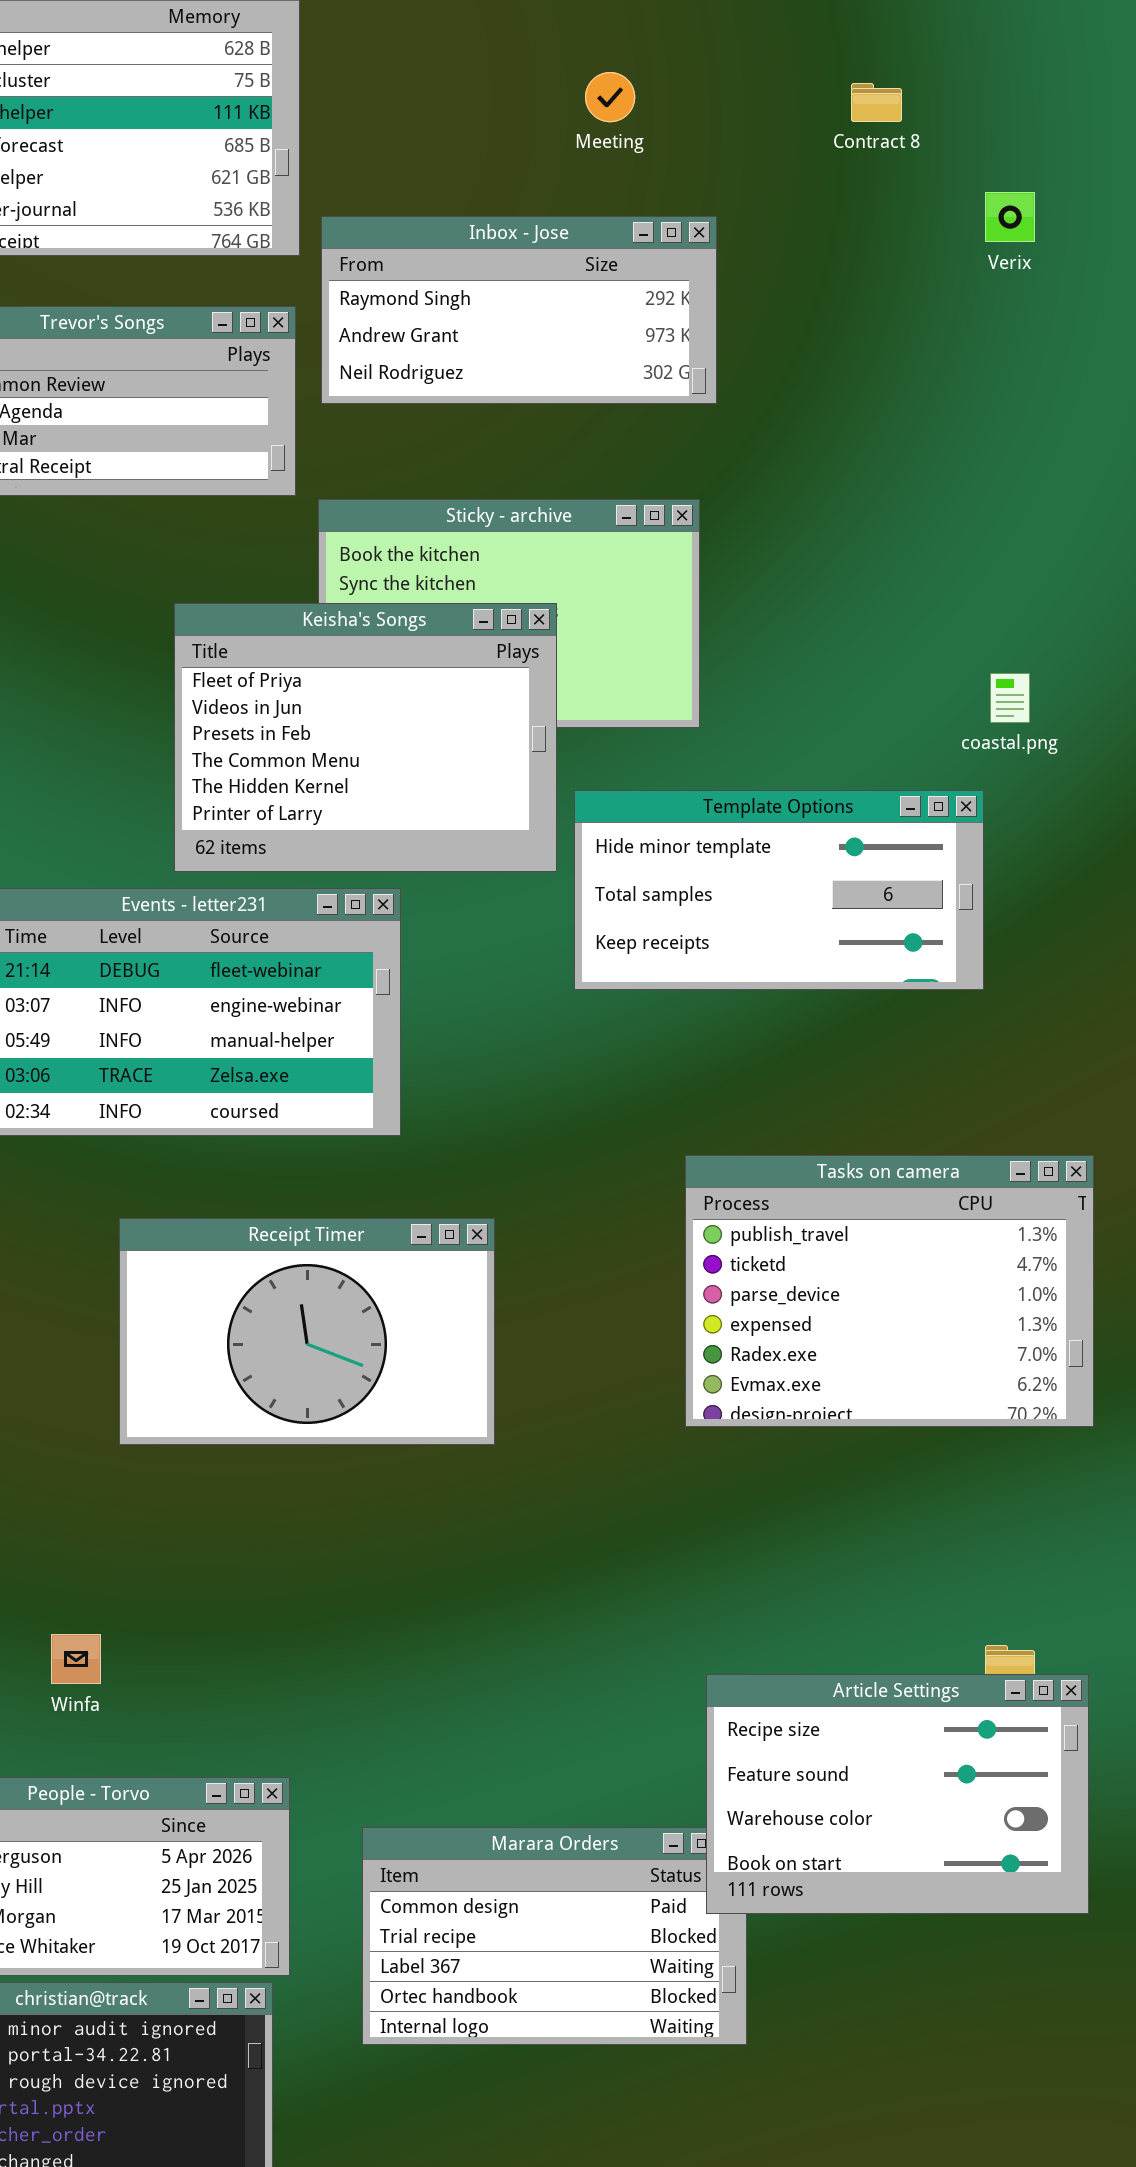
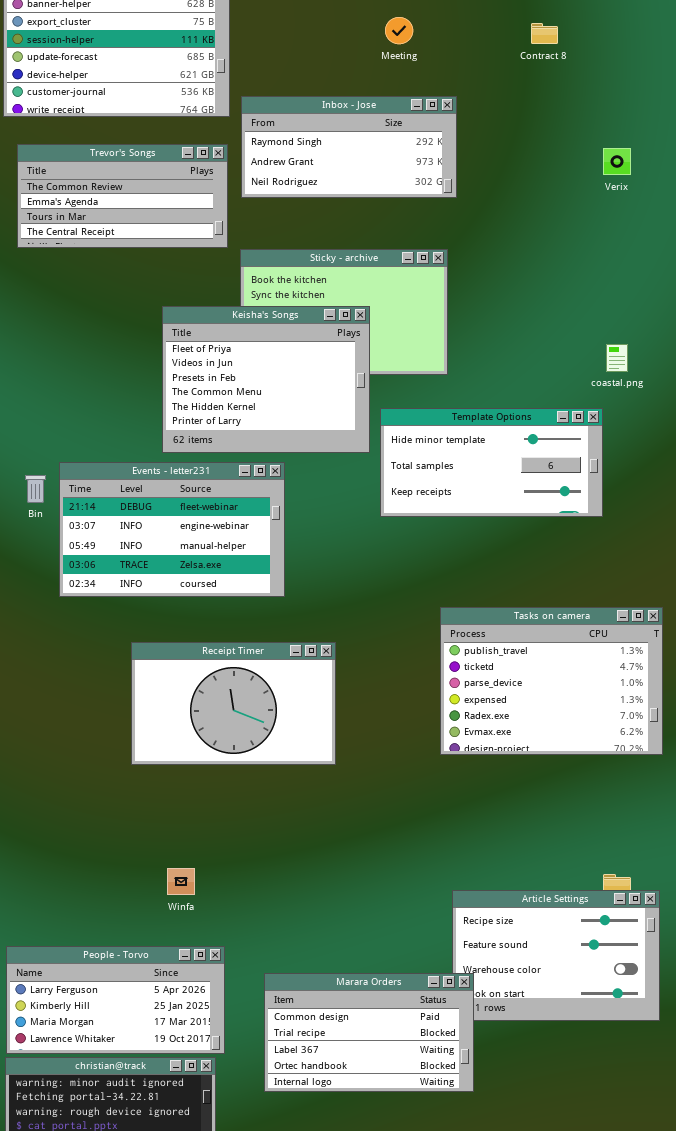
Verix: [985,192,1035,242] -> [603,148,631,175], moved
Winfa: [51,1634,101,1684] -> [167,868,195,895], moved
Marara Orders: [362,1827,747,2045] -> [264,973,474,1092], raised

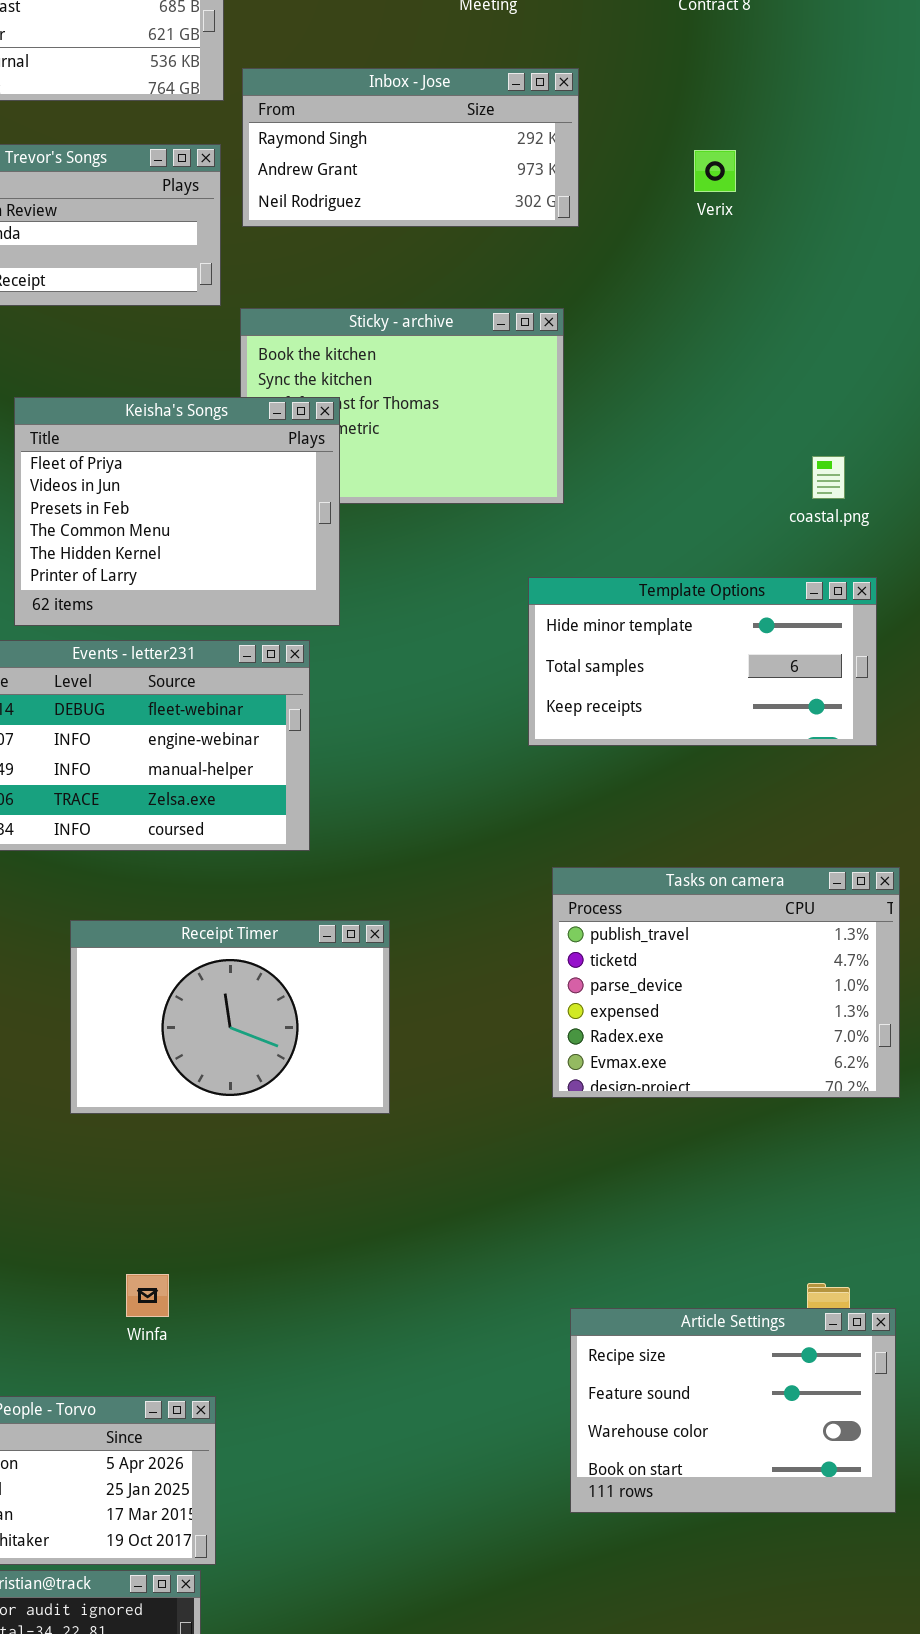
Verix: [603,148,631,175] -> [694,150,736,192], moved
Keisha's Songs: [162,306,370,453] -> [14,397,340,626], moved
Template Options: [380,408,603,517] -> [528,577,877,746], moved
Marara Orders: [264,973,474,1092] -> none, closed

